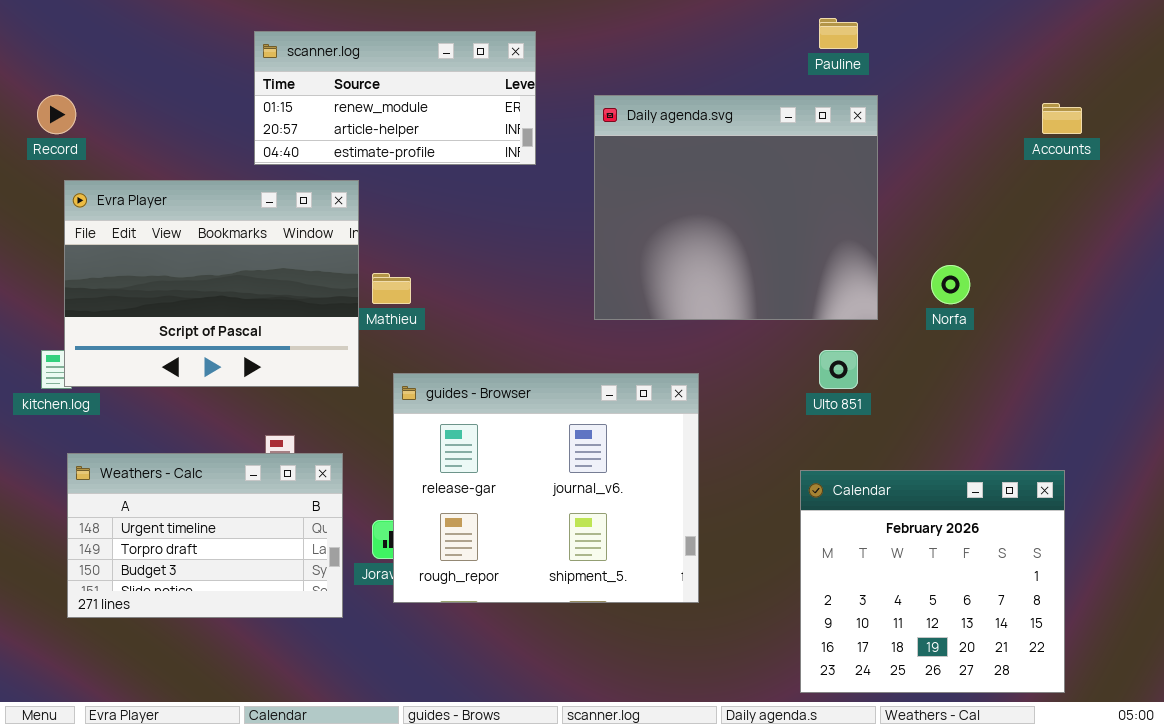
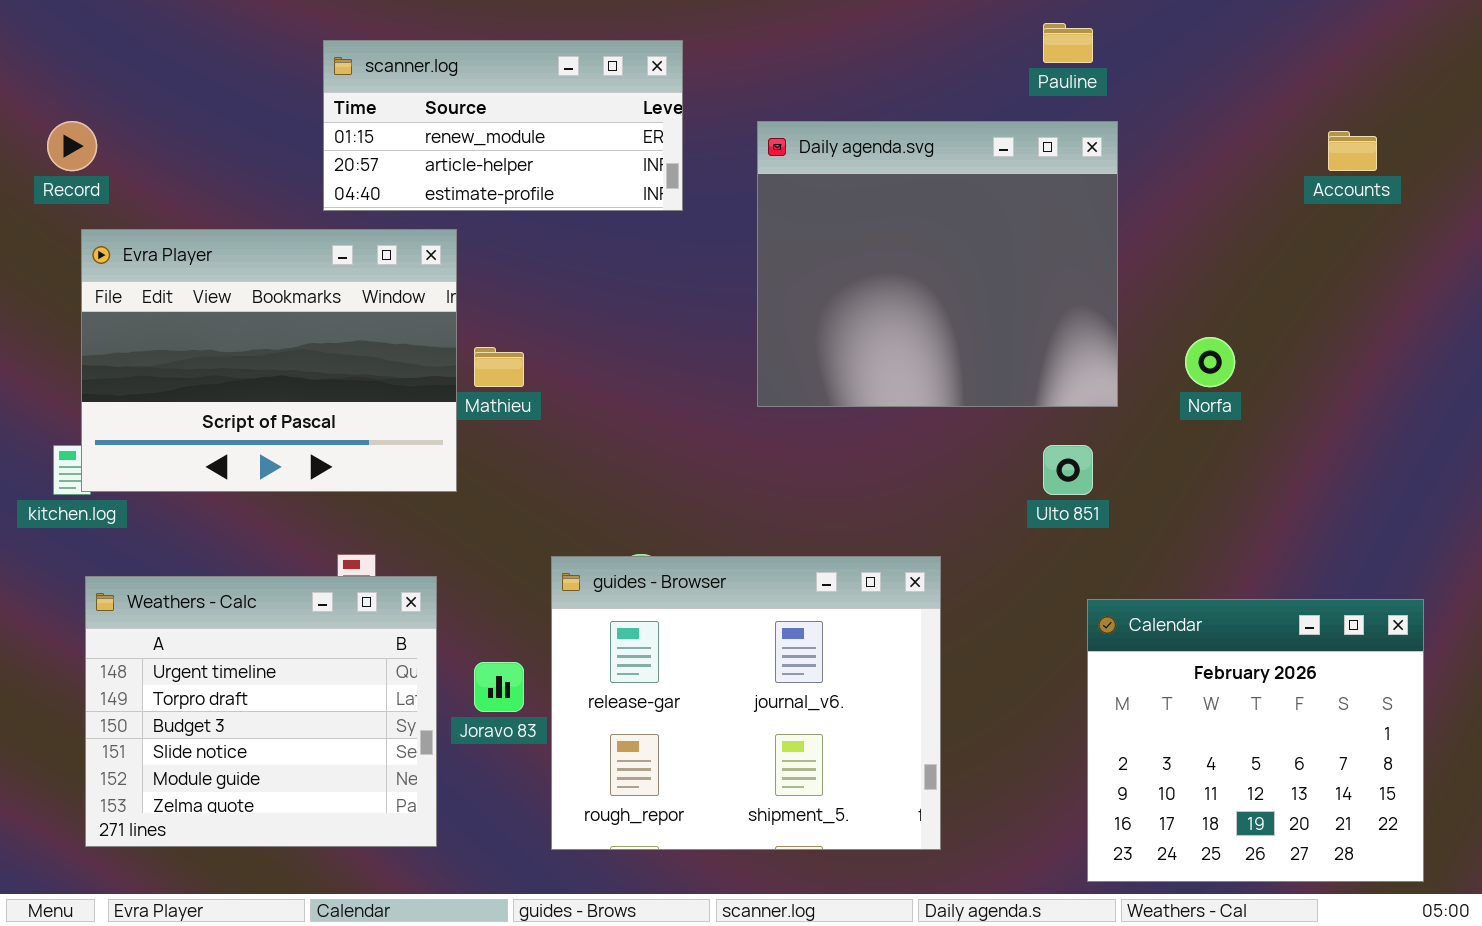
guides - Browser: [393,373,699,603] -> [551,556,941,850], moved
Weathers - Calc: [67,453,343,618] -> [85,576,437,847], resized
Calendar: [800,470,1065,693] -> [1087,599,1424,882], moved

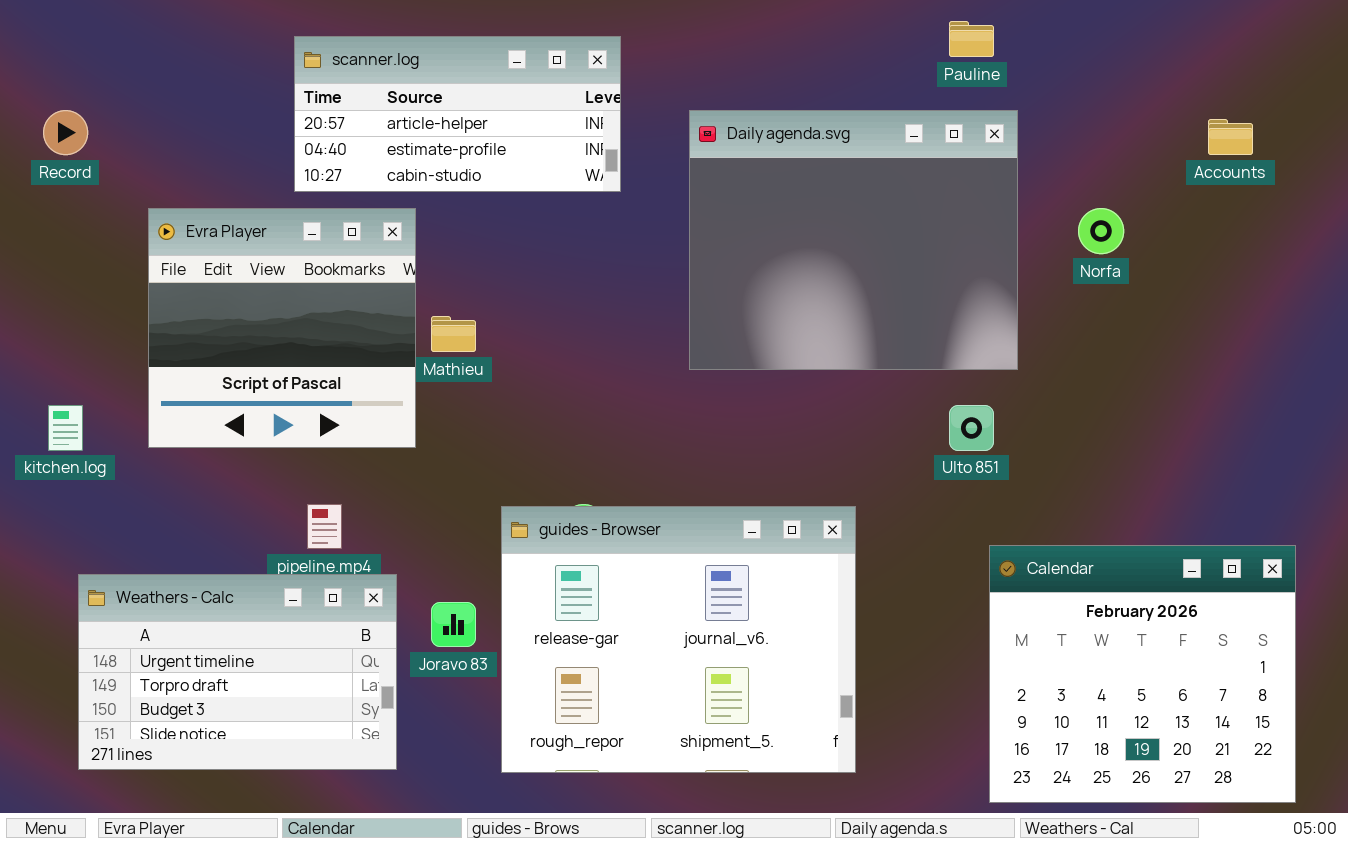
scanner.log: [323,40,683,211] -> [294,36,621,192], scrolled down 1 row
Evra Player: [81,229,457,492] -> [148,208,416,448], resized
Norfa: [1185,337,1235,387] -> [1078,208,1124,254], moved
Weathers - Calc: [85,576,437,847] -> [78,574,397,770], resized

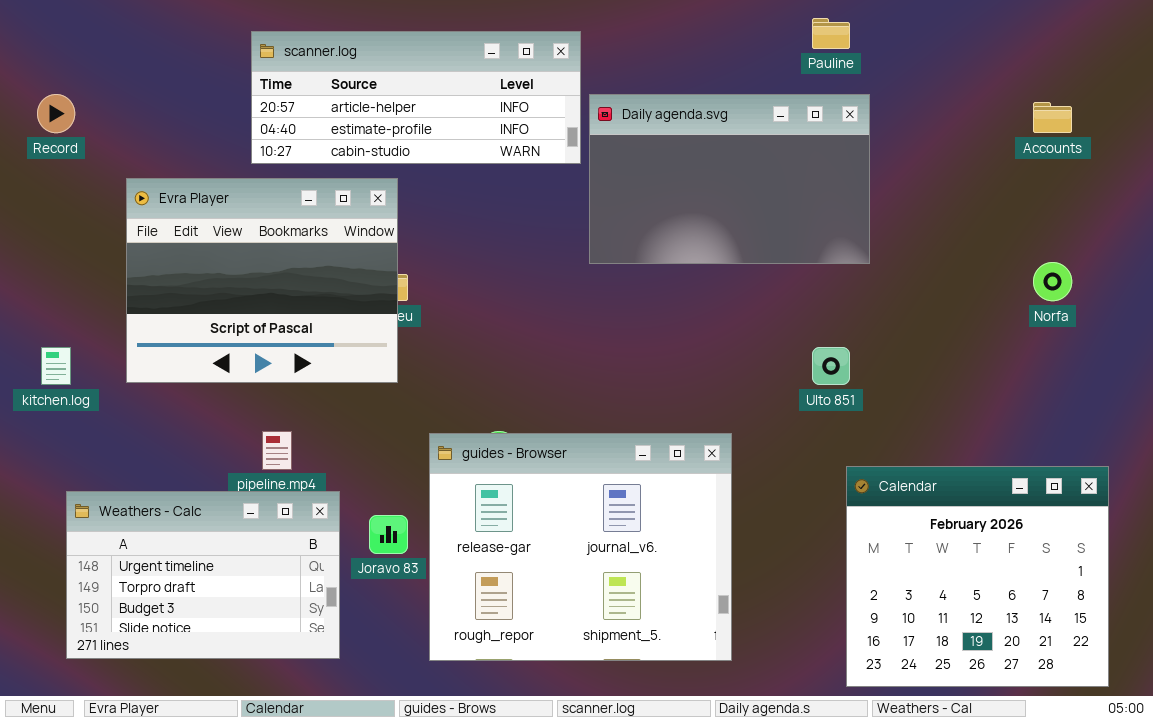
scanner.log: [294,36,621,192] -> [251,31,581,164], resized
Daily agenda.svg: [689,110,1018,370] -> [589,94,870,264], resized
Evra Player: [148,208,416,448] -> [126,178,398,383], resized
Norfa: [1078,208,1124,254] -> [1033,262,1072,301], moved

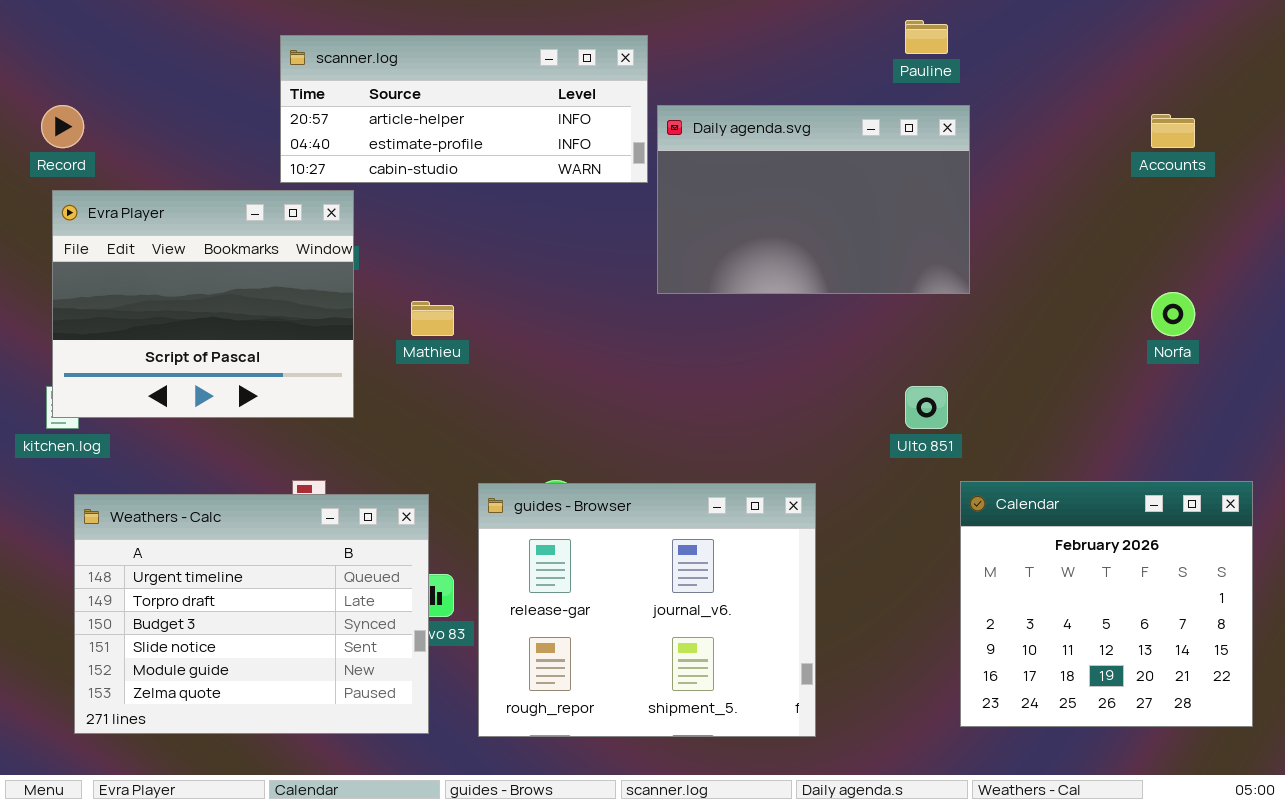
Evra Player: [126,178,398,383] -> [52,190,354,418], moved
Calendar: [846,466,1109,687] -> [960,481,1253,727], moved
Weathers - Calc: [66,491,340,659] -> [74,494,429,734], resized

